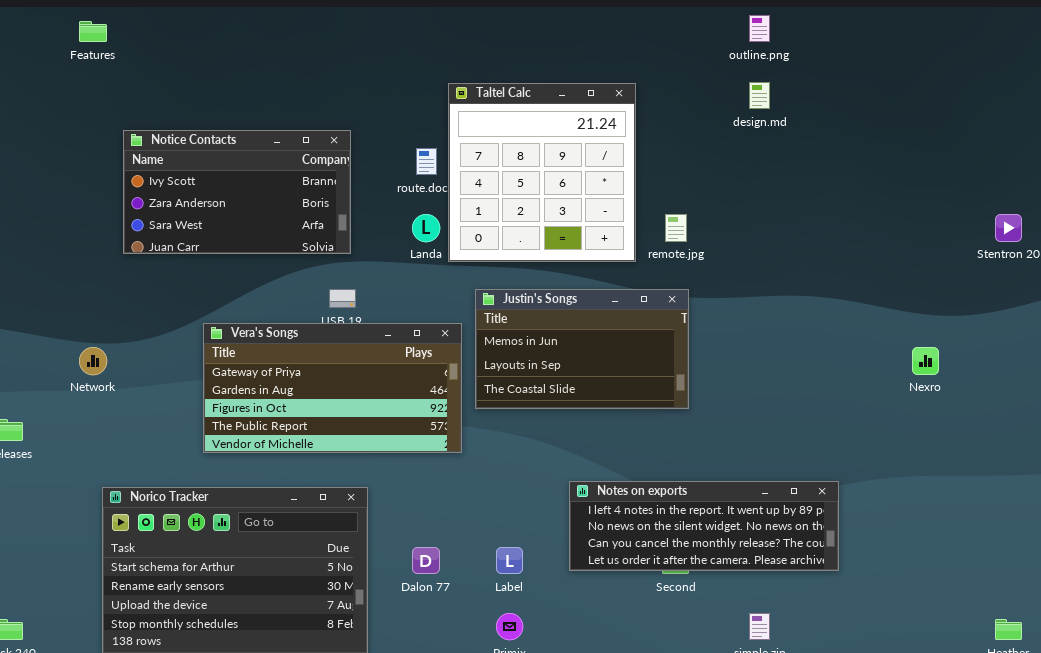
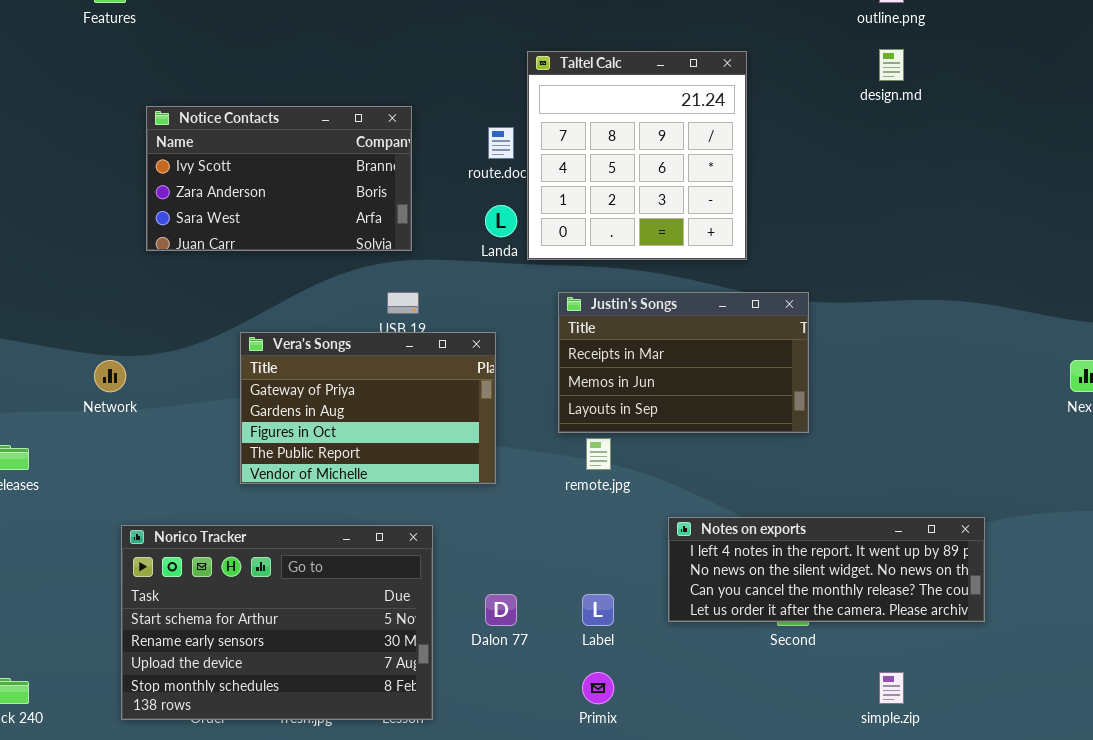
remote.jpg: [665,214,687,242] -> [586,438,611,470], moved
Justin's Songs: [475,289,689,409] -> [558,292,809,433], scrolled up 1 row
Vera's Songs: [203,323,462,453] -> [240,332,496,484], resized

